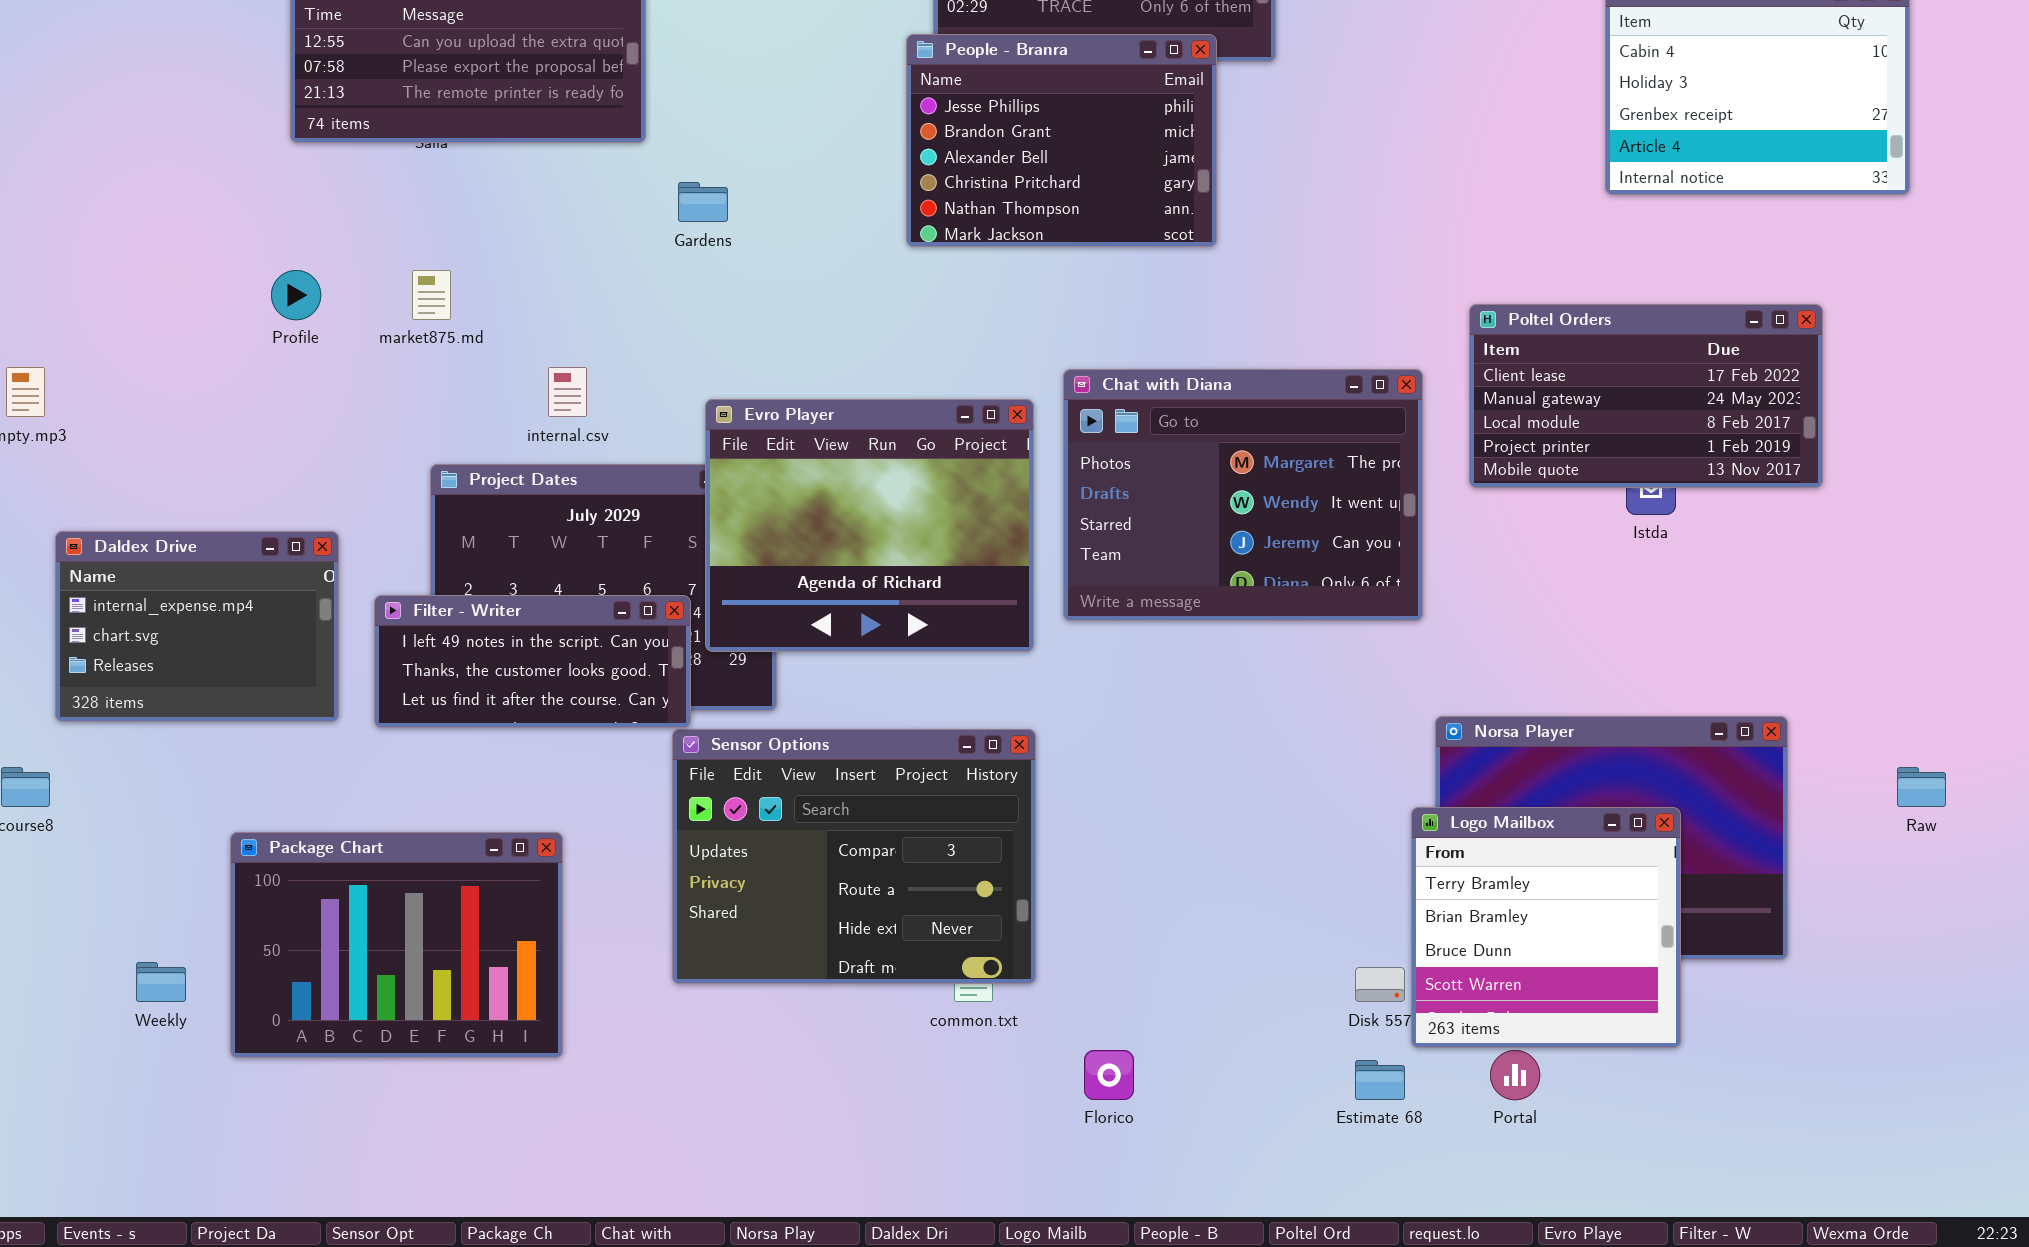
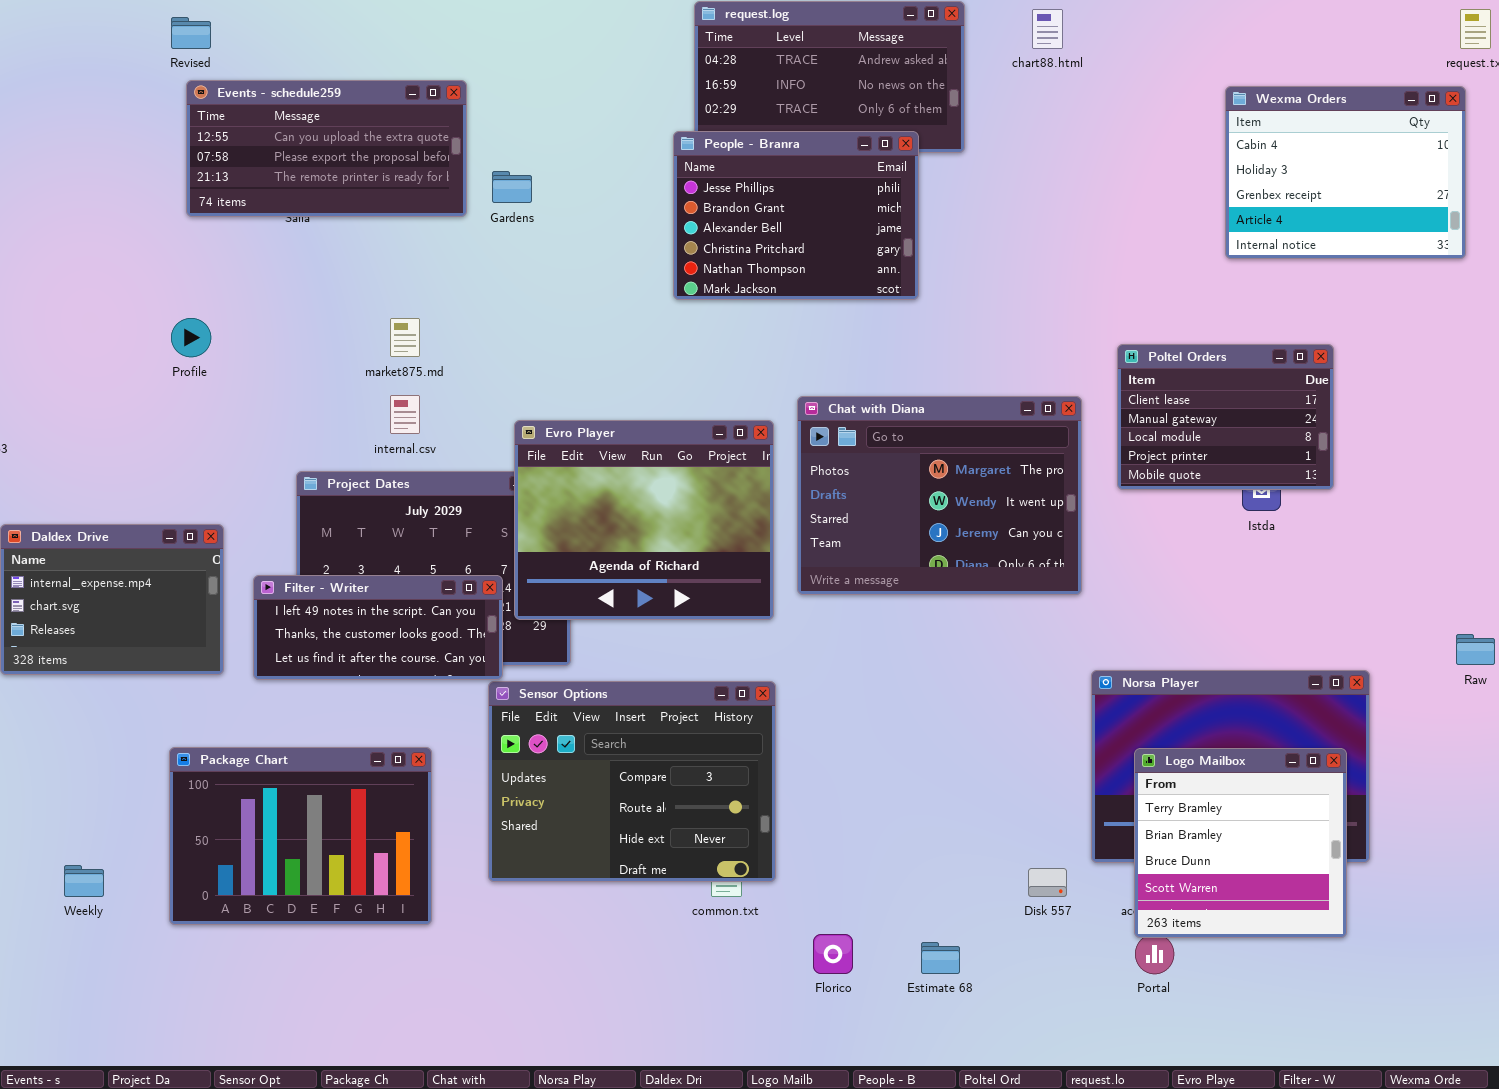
Gardens: [678,182,728,222] -> [492,171,532,203], moved
market875.md: [412,270,451,320] -> [390,318,420,357], moved
Poltel Orders: [1469,304,1823,488] -> [1117,344,1334,490], resized
Raw: [1897,767,1946,807] -> [1456,634,1495,665], moved
Logo Mailbox: [1411,807,1681,1048] -> [1134,748,1347,938], moved
Package Chart: [230,832,563,1058] -> [169,747,432,925], moved
Estimate 68: [1355,1060,1405,1100] -> [921,942,960,974], moved

